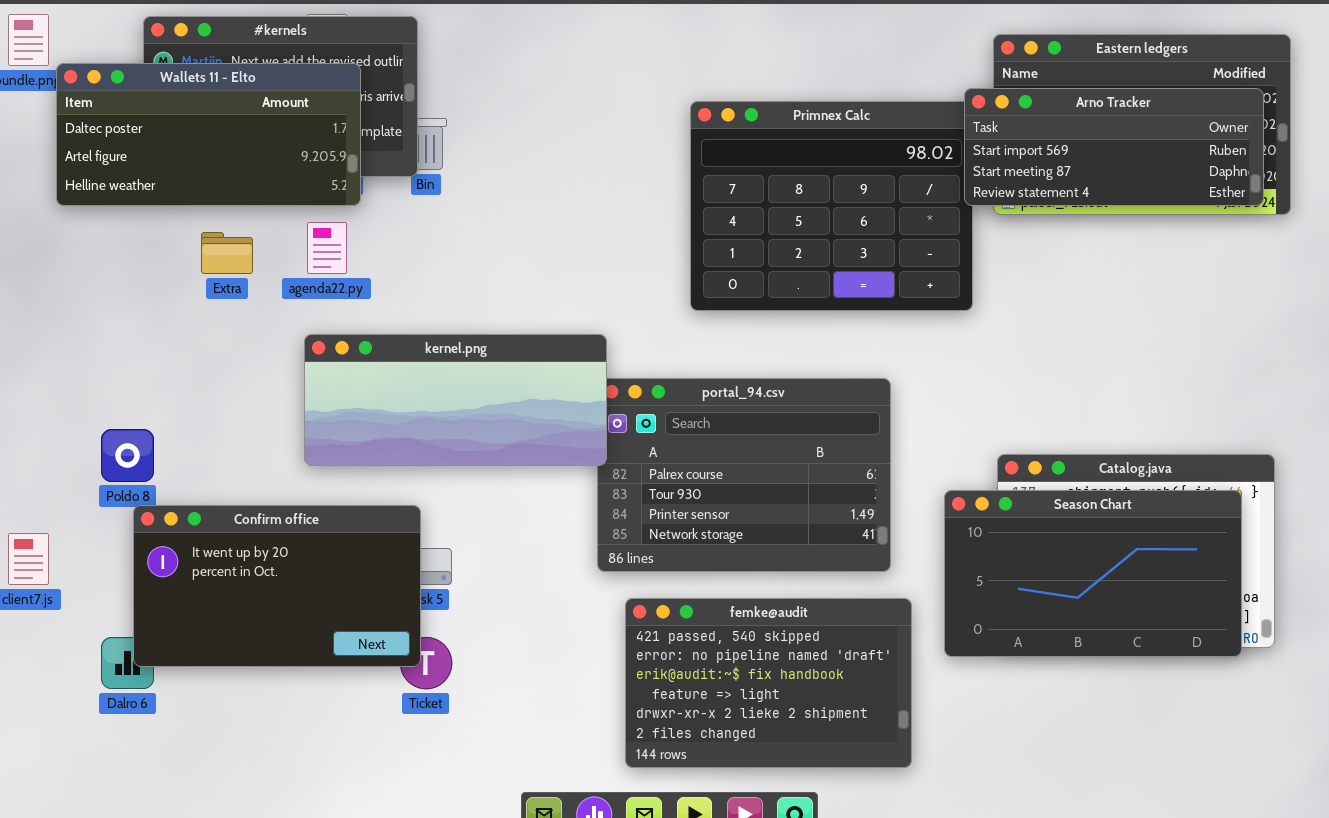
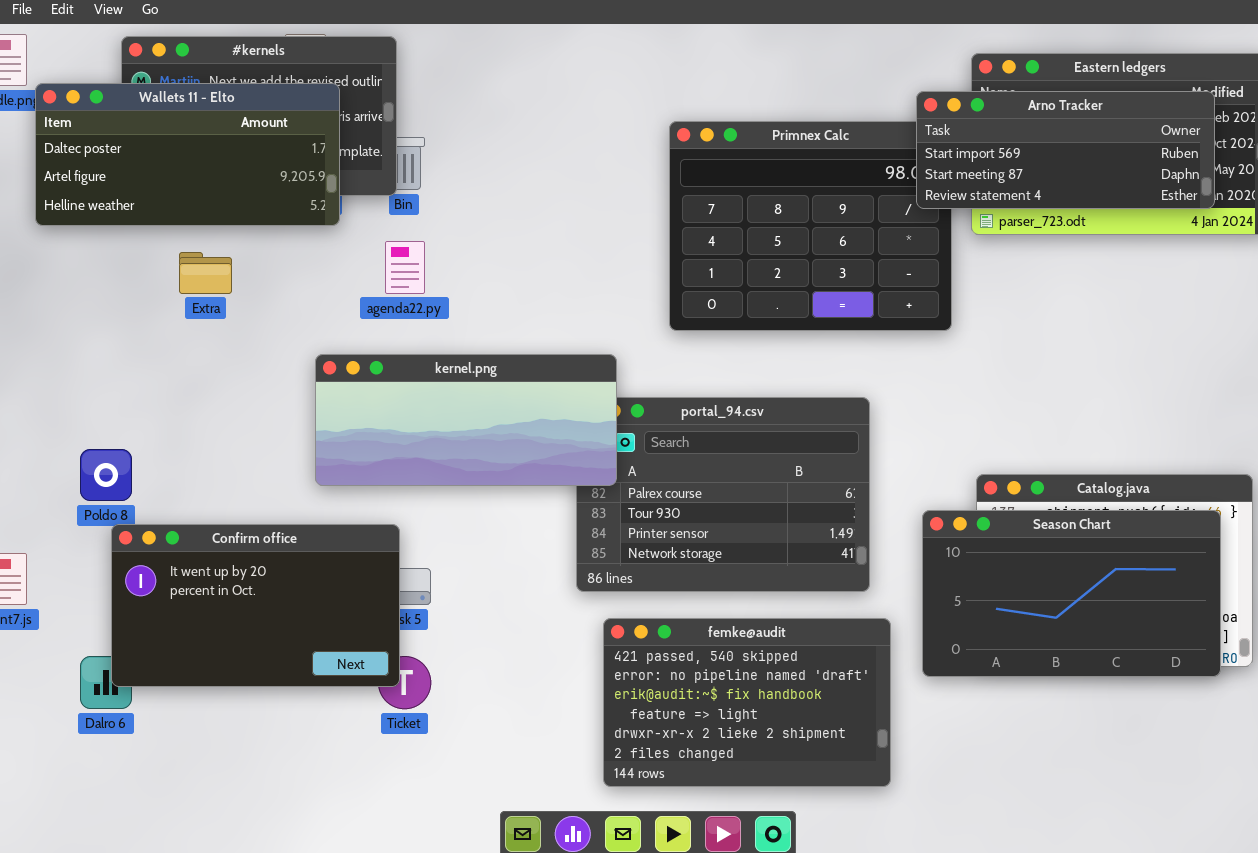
Arno Tracker: [964,88,1264,206] -> [916,91,1215,209], moved
agenda22.py: [307,222,347,274] -> [385,241,425,294], moved
kernel.png: [304,334,607,466] -> [315,354,617,486], moved

